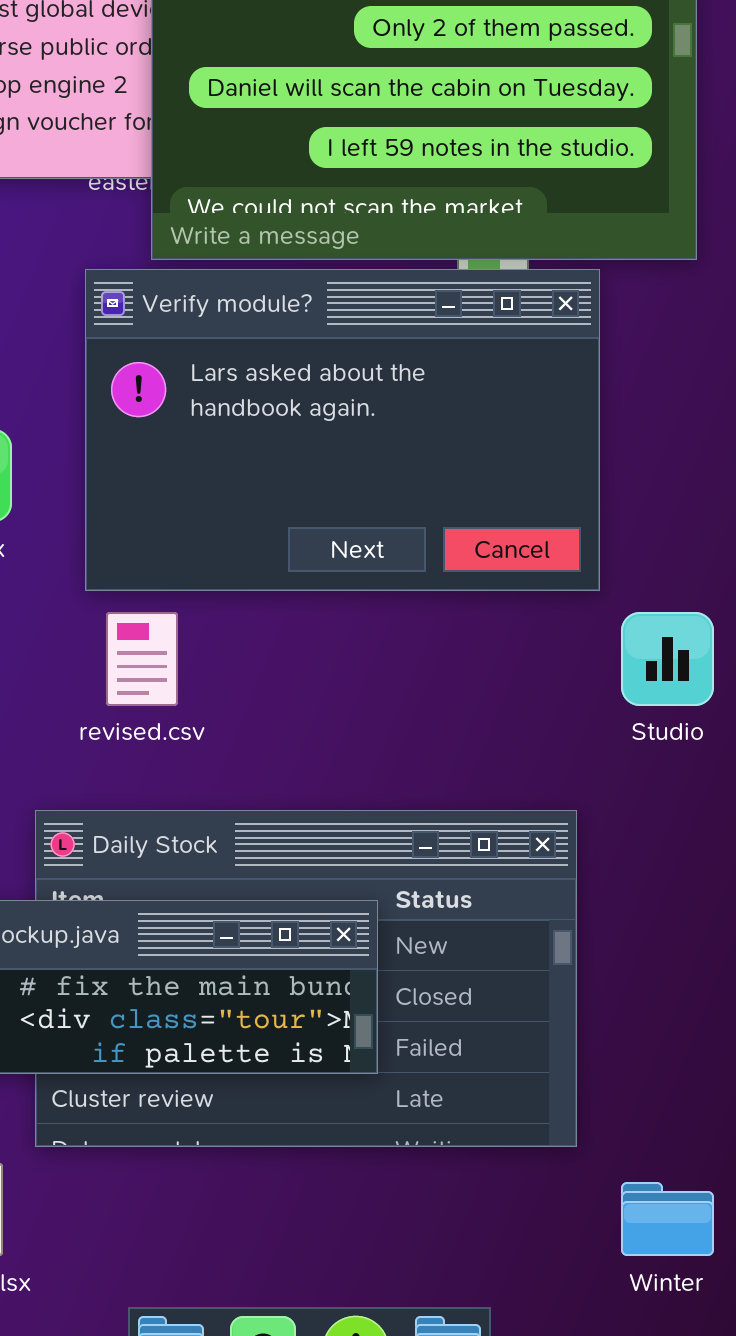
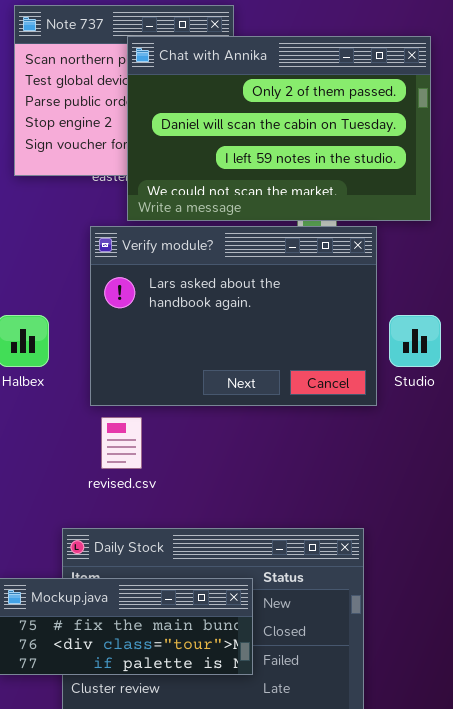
Studio: [621,612,714,706] -> [389,315,441,367], moved

